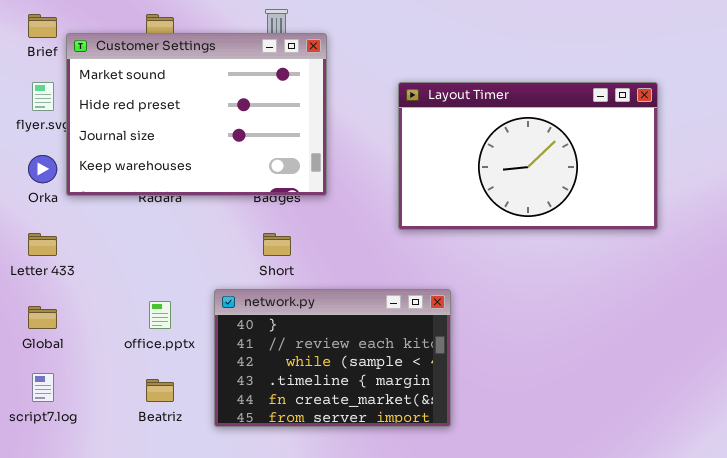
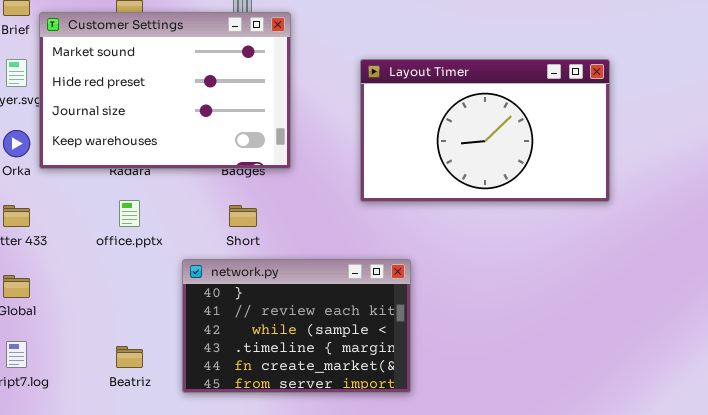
office.pptx: [149,301,171,329] -> [119,200,140,227], moved

